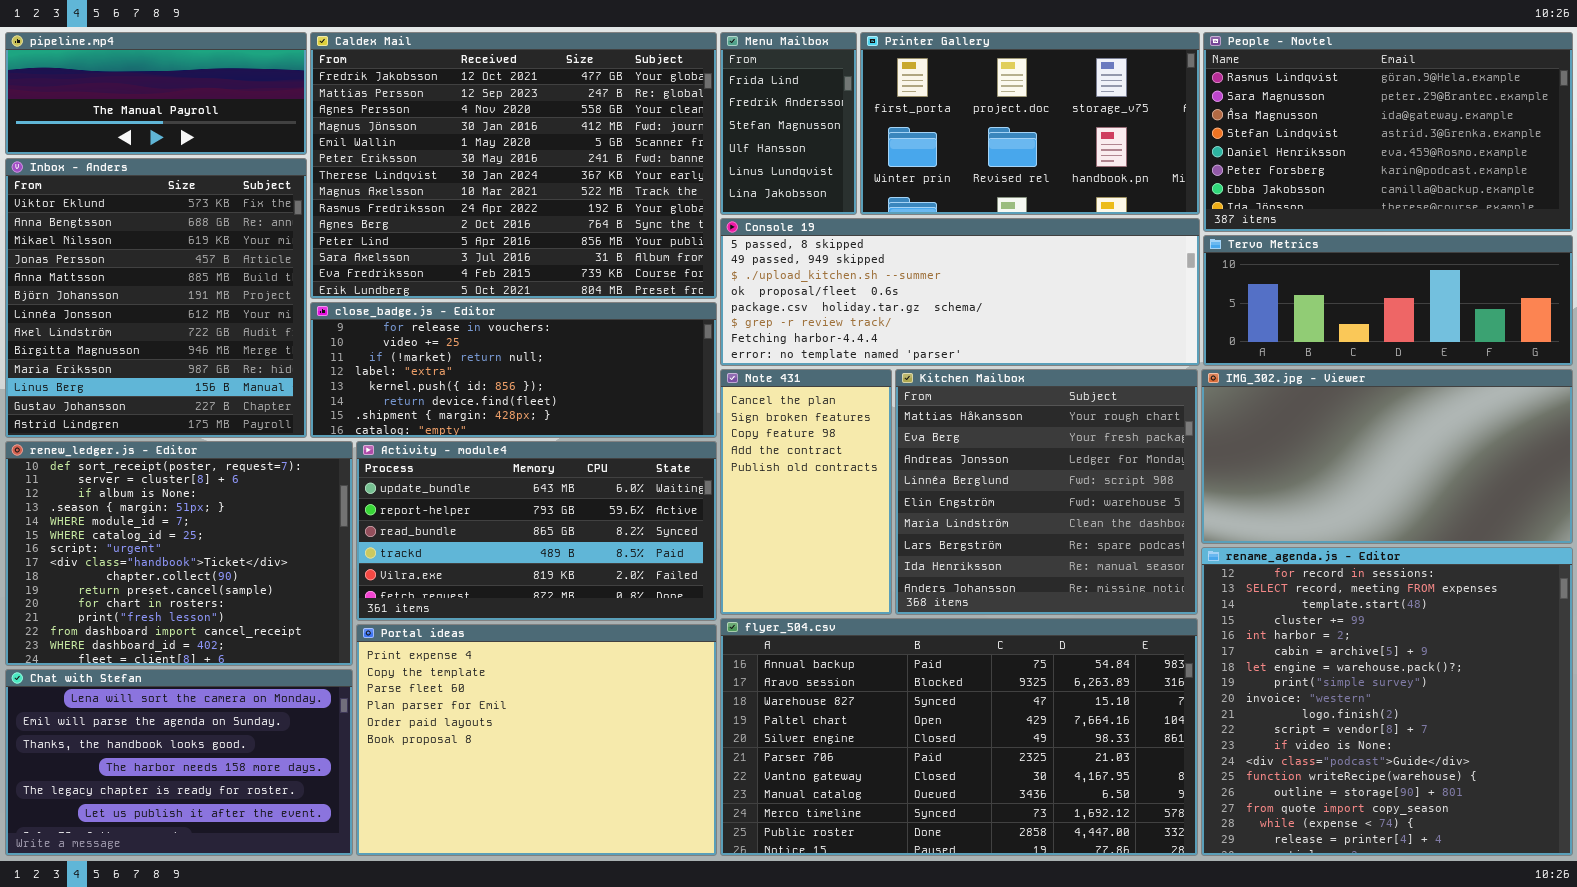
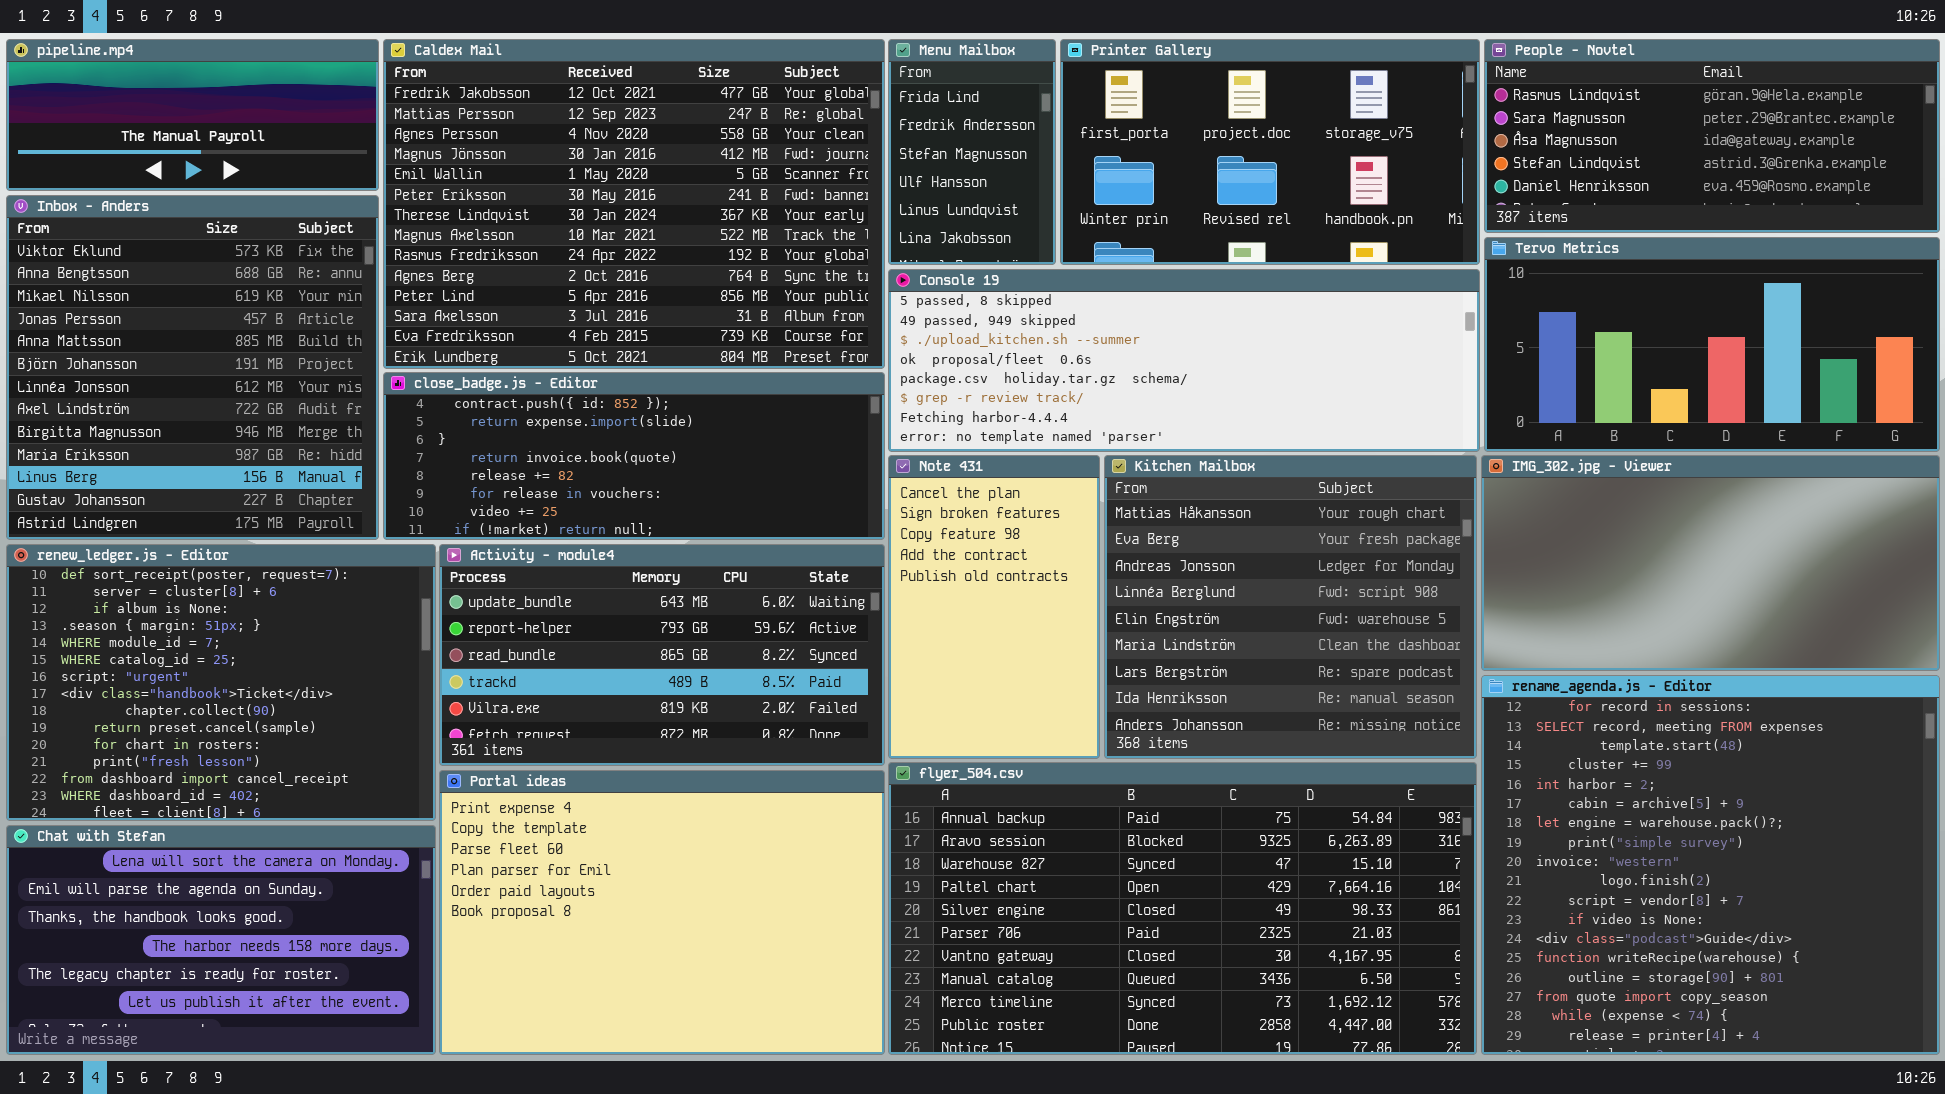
People - Novtel: [1203,32,1573,232] -> [1484,39,1940,233], resized
Tervo Metrics: [1203,235,1573,366] -> [1484,237,1940,452], resized
close_badge.js - Editor: [310,302,717,438] -> [383,372,885,540], scrolled up 5 rows

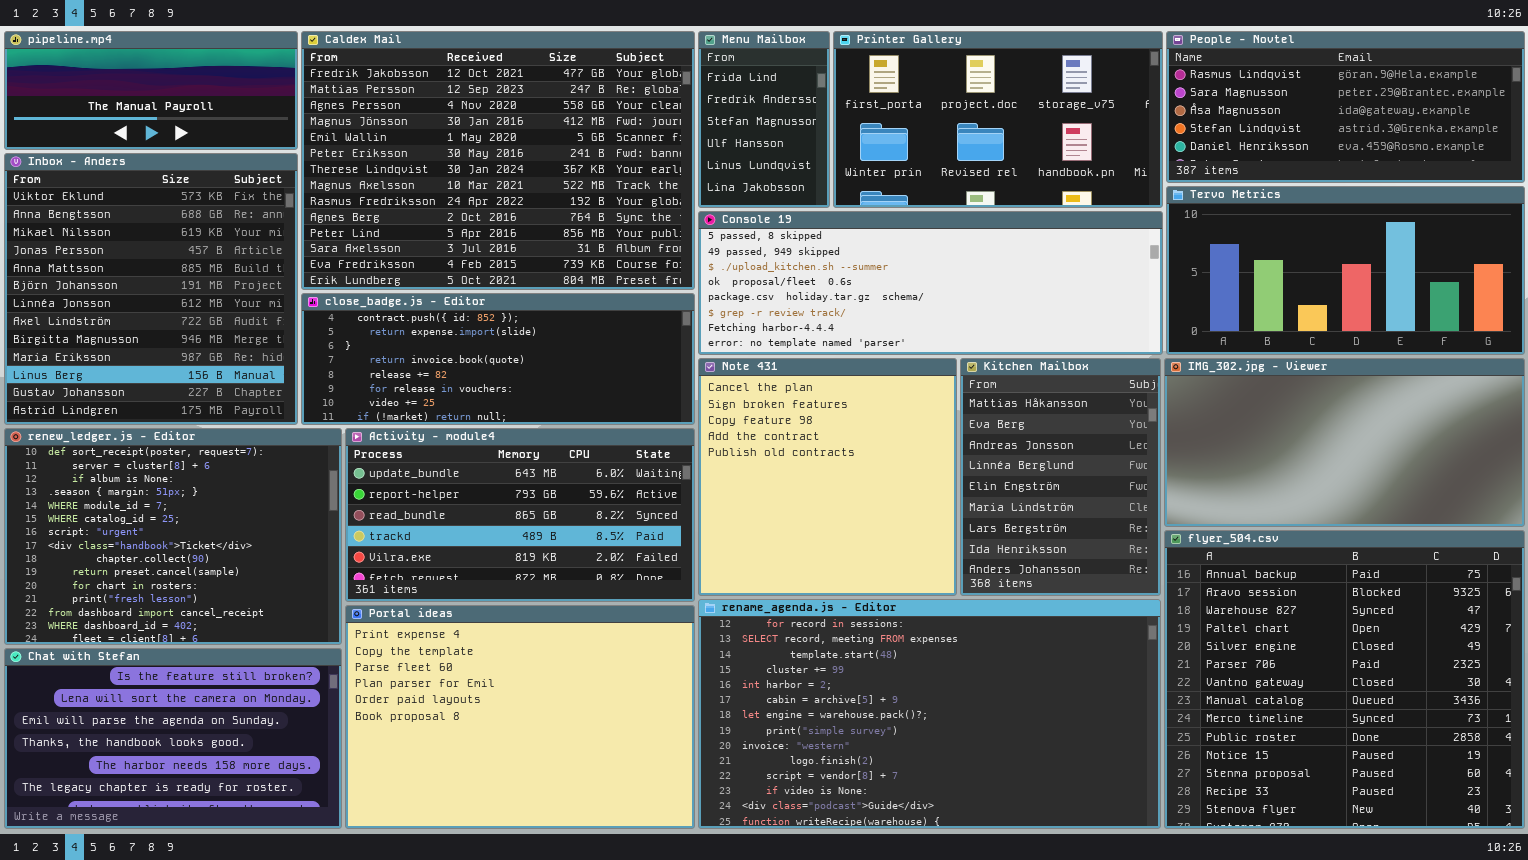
Note 431: [888,455,1100,759] -> [698,358,957,596], resized
Kitchen Mailbox: [1104,455,1477,759] -> [960,358,1161,596], resized
rename_agenda.js - Editor: [1481,675,1940,1055] -> [698,599,1161,829], moved, resized
flyer_504.csv: [888,762,1477,1055] -> [1164,530,1525,829], moved, resized
Chat with Stefan: [6,825,436,1055] -> [4,648,342,829], scrolled up 1 row

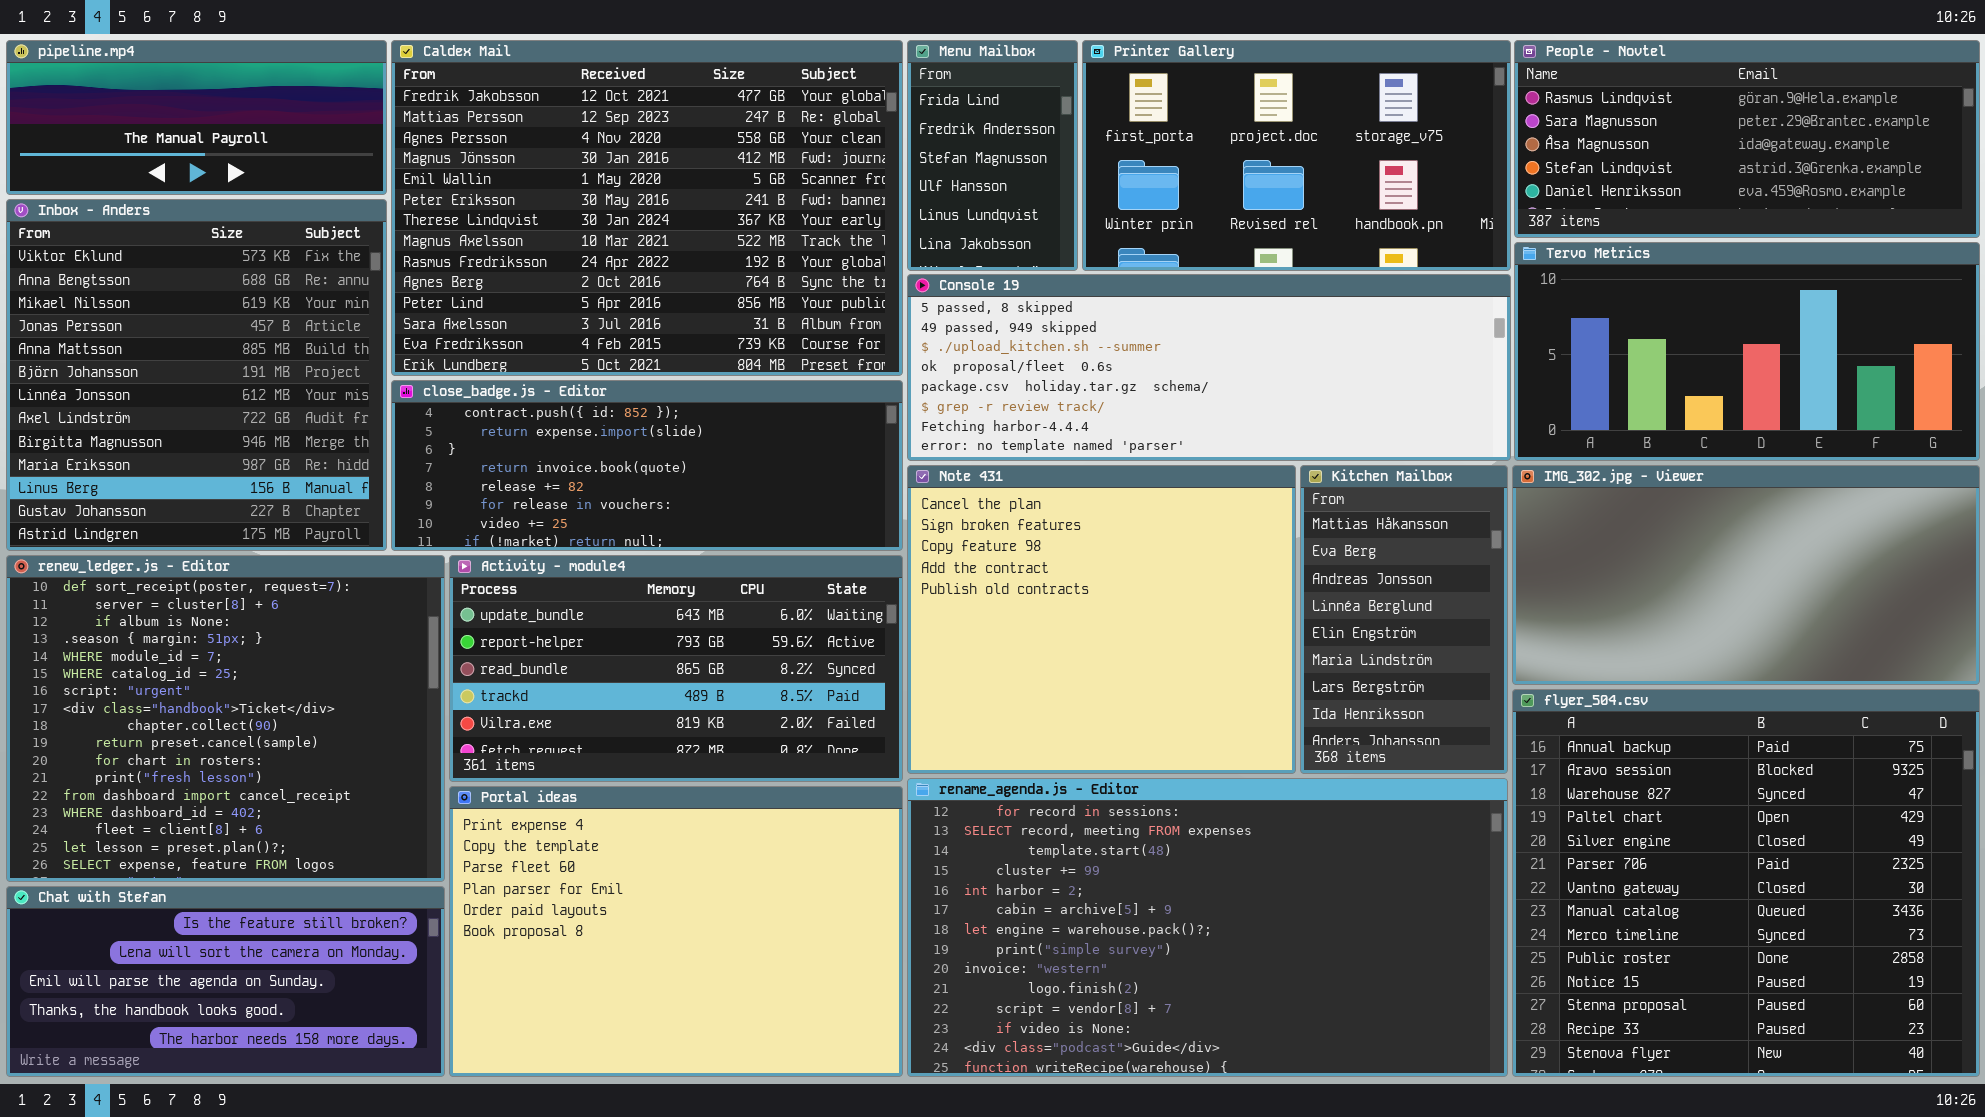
Note 431: [698,358,957,596] -> [907,465,1296,774], resized
Kitchen Mailbox: [960,358,1161,596] -> [1300,465,1508,774], resized
renew_ledger.js - Editor: [4,428,342,645] -> [6,555,445,882], resized
Chat with Stefan: [4,648,342,829] -> [6,886,445,1077], resized

